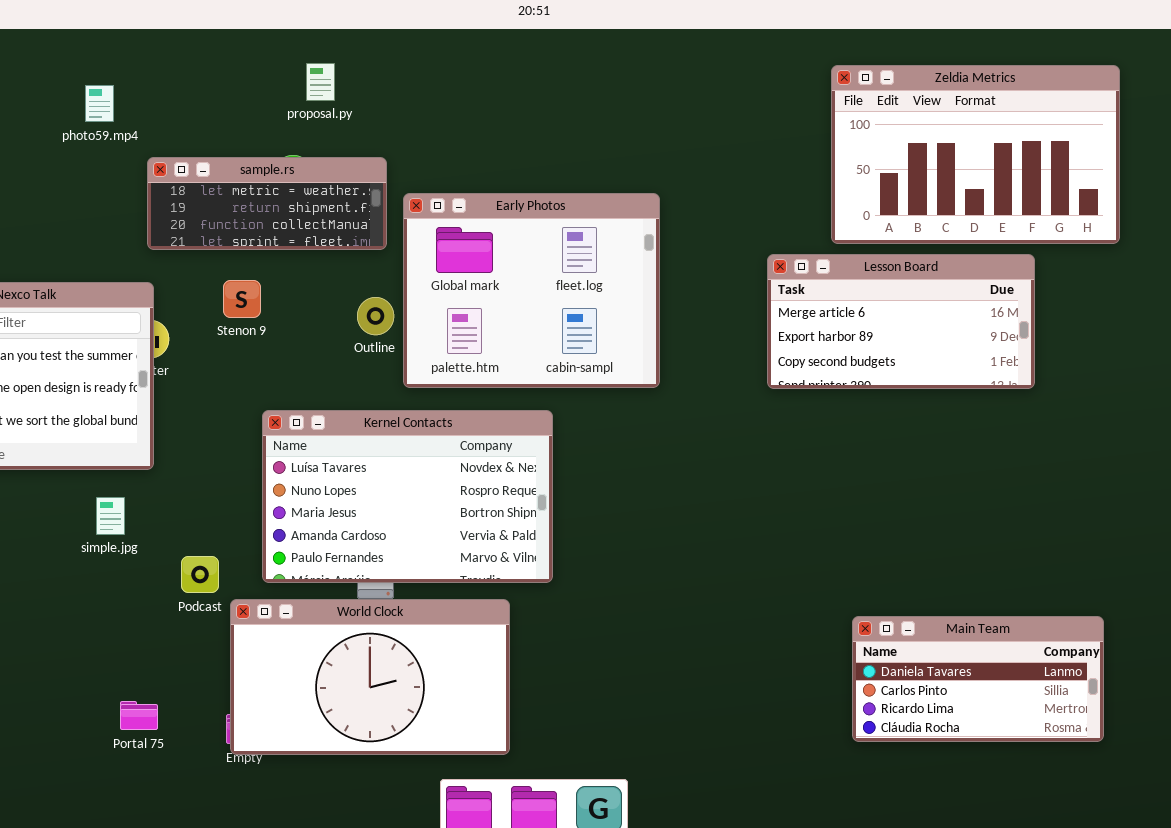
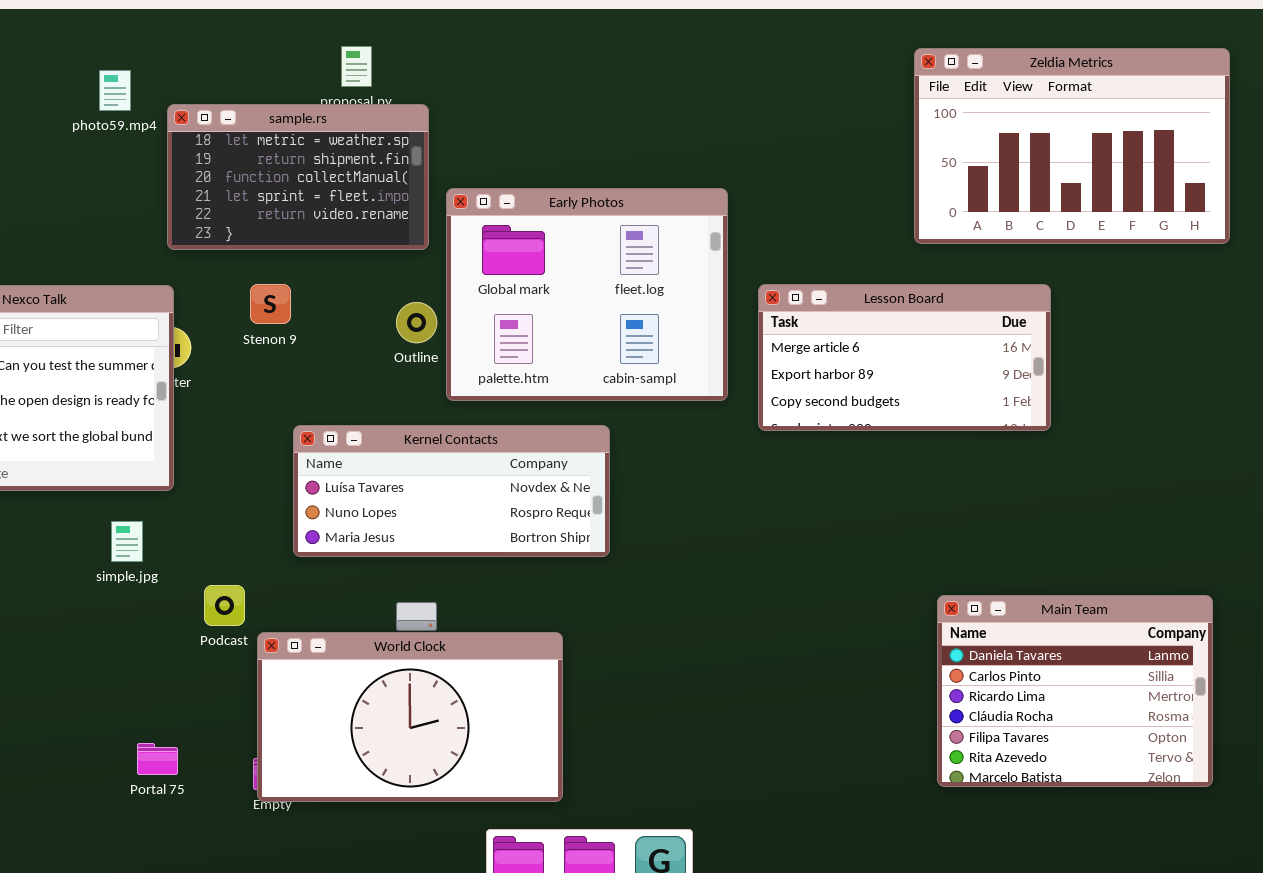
sample.rs: [147,157,387,250] -> [167,104,429,250], resized
Lesson Board: [767,254,1035,389] -> [758,284,1051,431], moved
Kernel Contacts: [262,410,553,583] -> [293,425,610,557], resized
Main Team: [852,616,1104,742] -> [937,595,1213,787], resized

